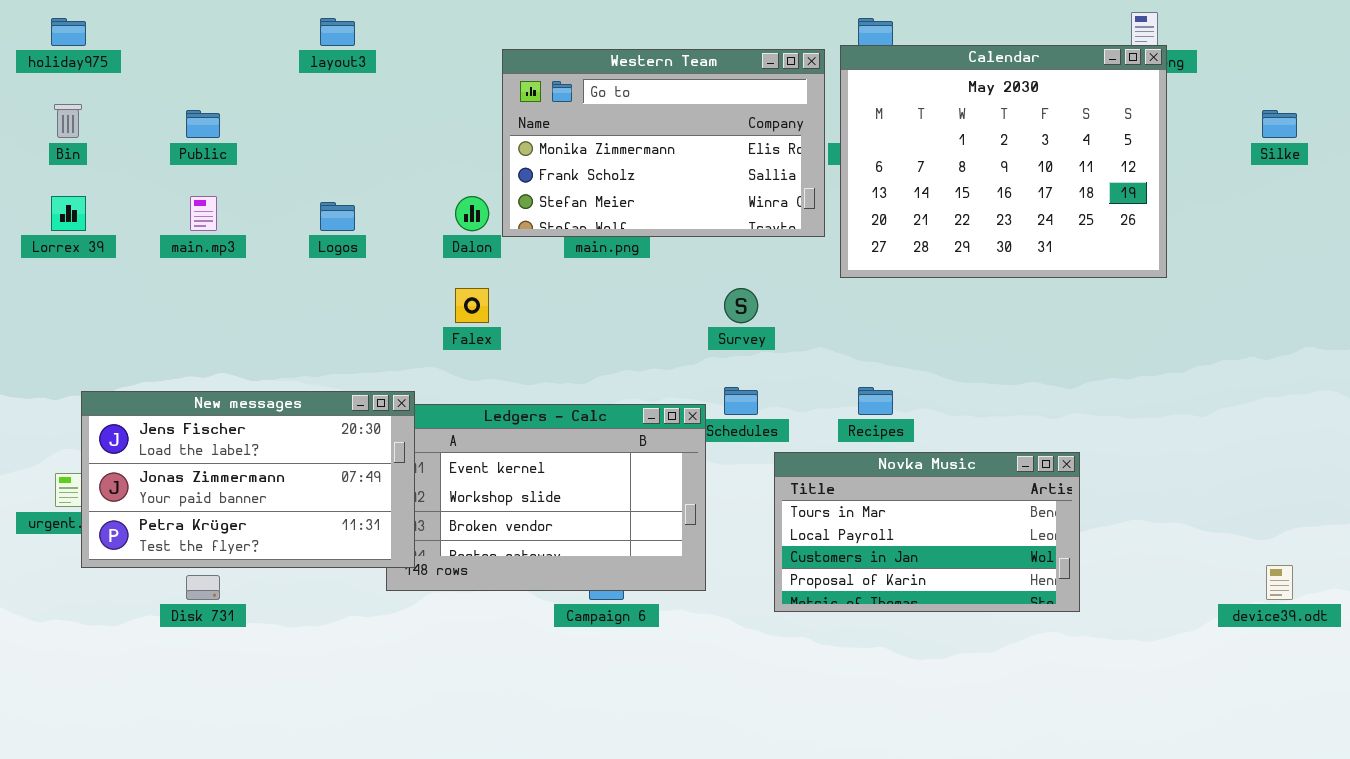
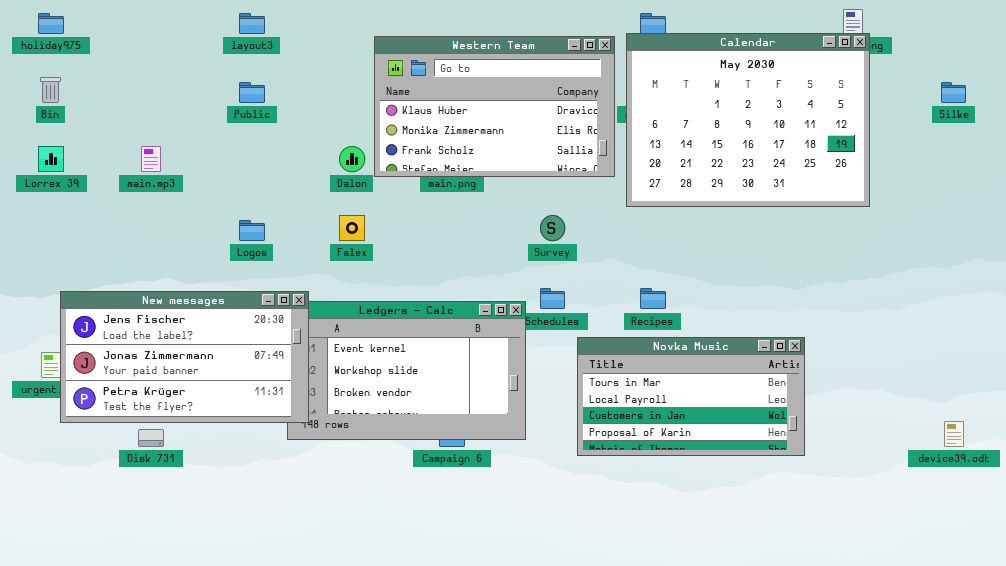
Western Team: [502,49,825,237] -> [374,36,615,177], scrolled up 1 row
Public: [186,110,220,138] -> [239,82,265,103], moved
Logos: [320,202,355,231] -> [239,220,265,241], moved

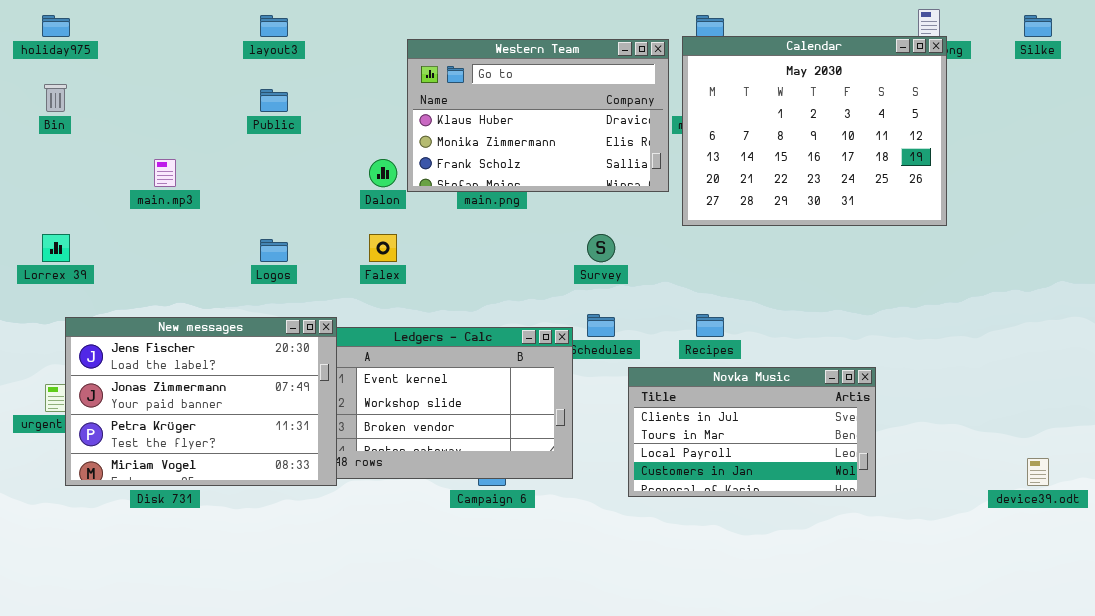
Silke: [941,82,966,103] -> [1024,15,1052,37], moved
Lorrex 39: [38,146,64,172] -> [42,234,70,262], moved
New messages: [60,291,309,423] -> [65,317,337,486], resized
Novka Music: [577,337,805,456] -> [628,367,876,497], scrolled up 1 row

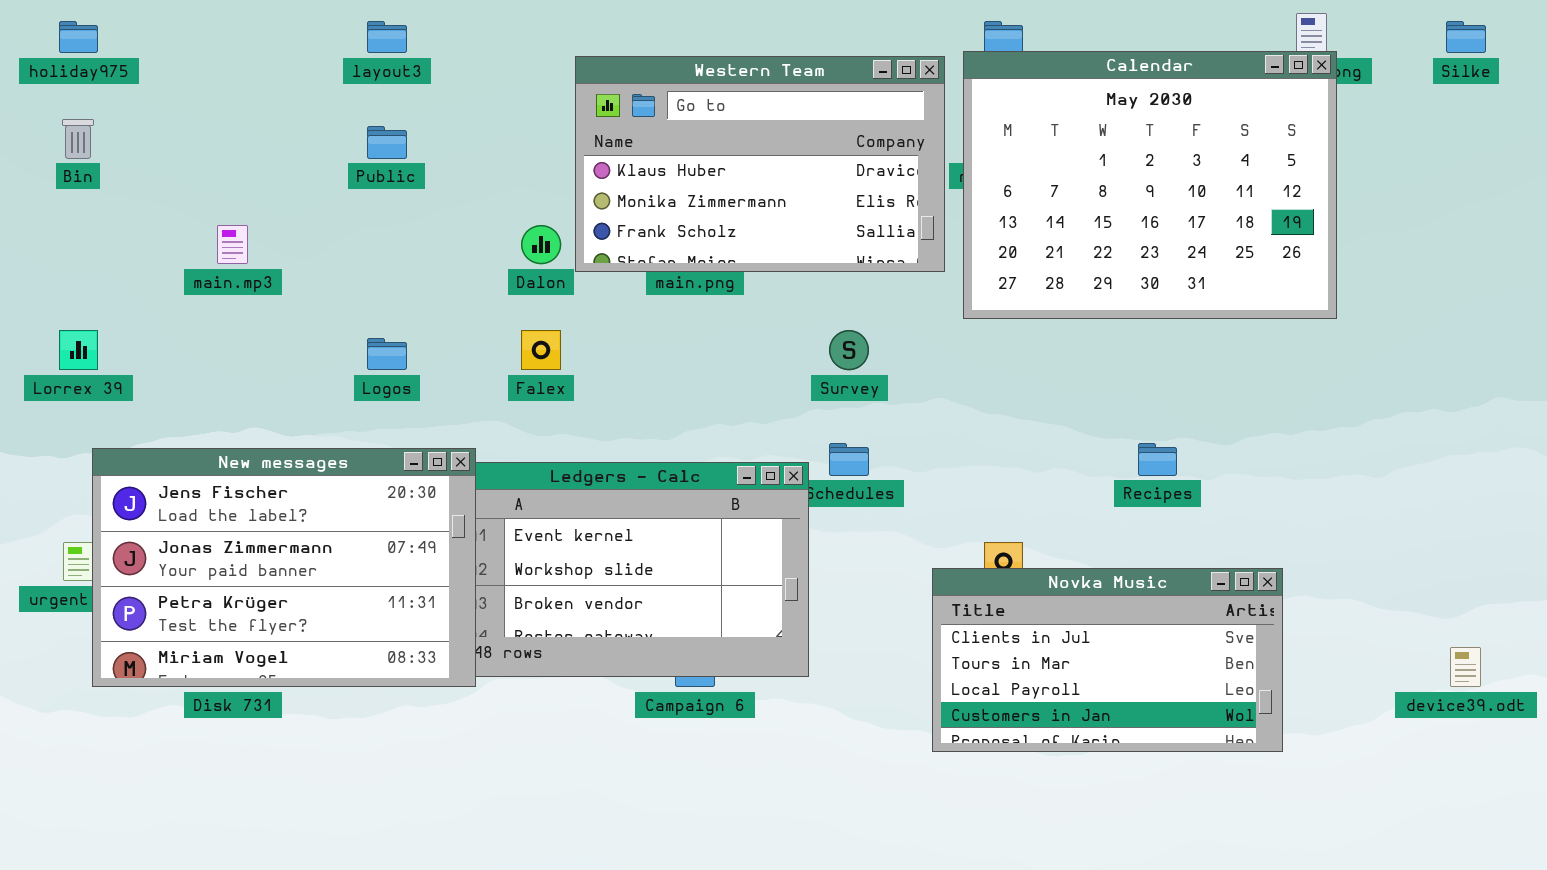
Recipes: [696,314,724,337] -> [1138,443,1177,476], moved
Novka Music: [628,367,876,497] -> [932,568,1283,752], moved

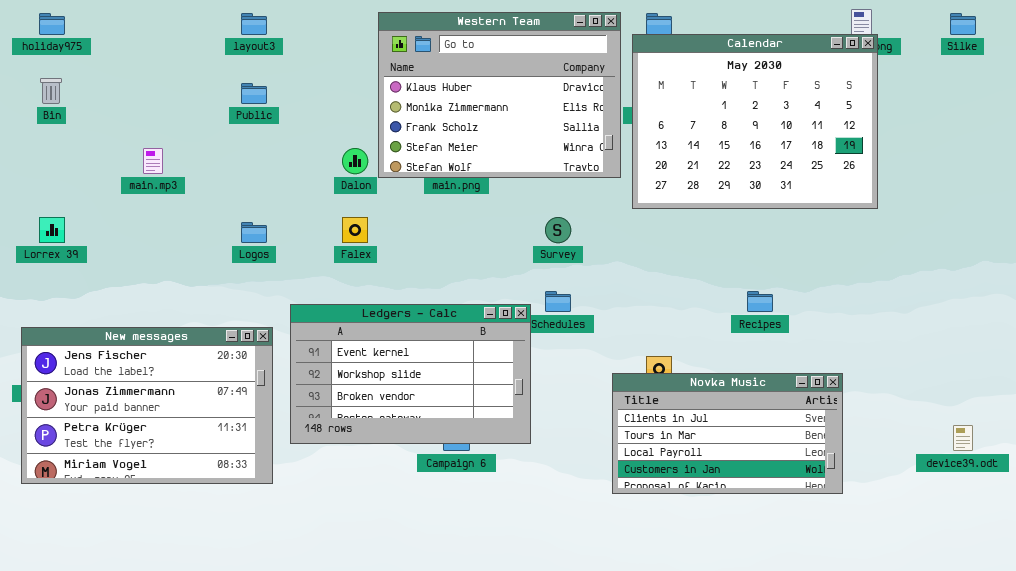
Western Team: [575,56,945,272] -> [378,12,621,178], resized
New messages: [92,448,476,687] -> [21,327,273,484], moved

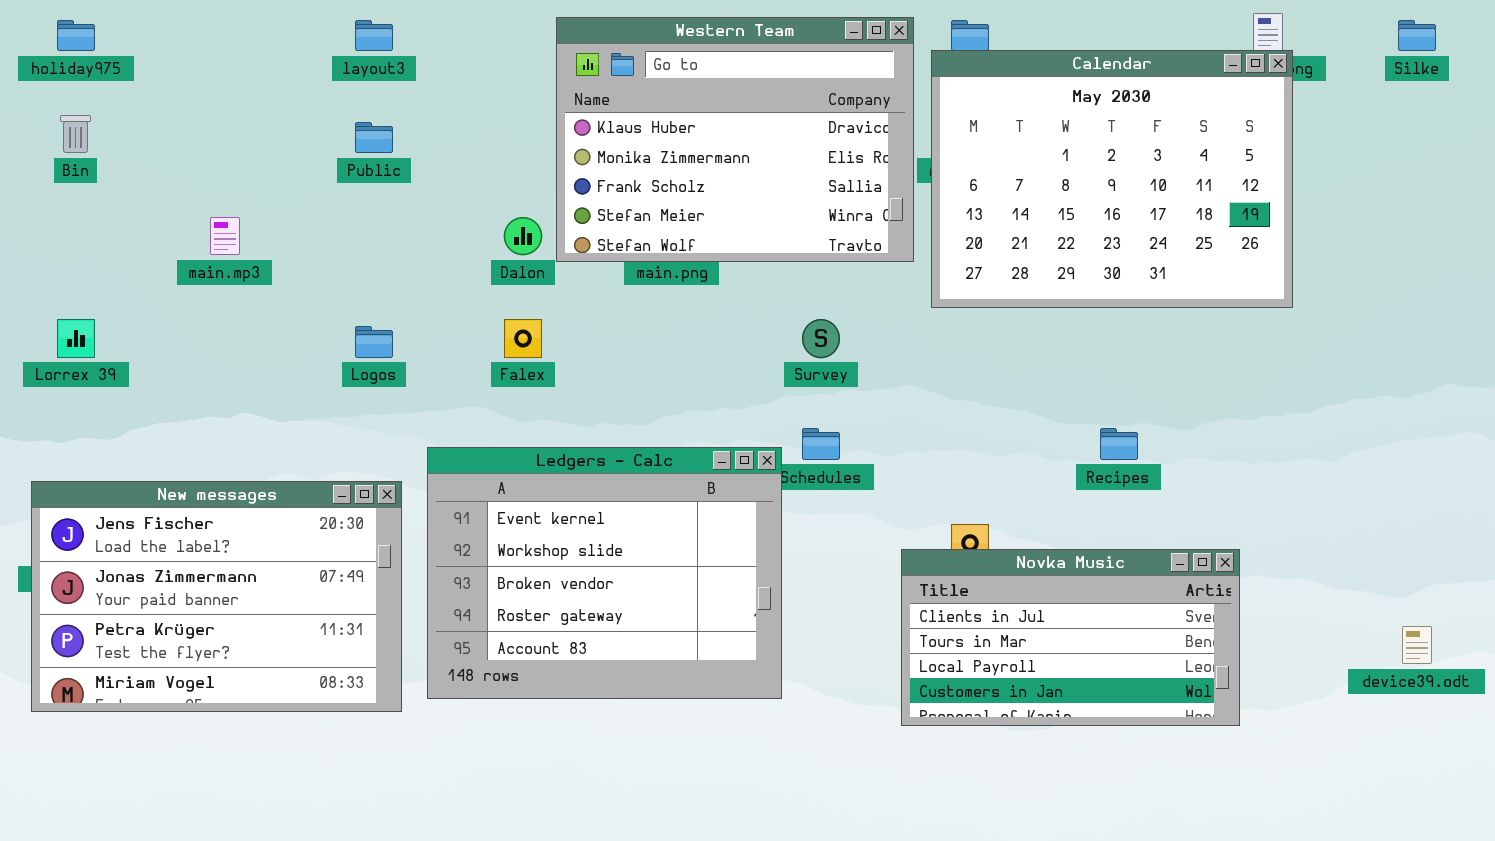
Ledgers - Calc: [290,304,531,444] -> [427,447,782,699], resized

